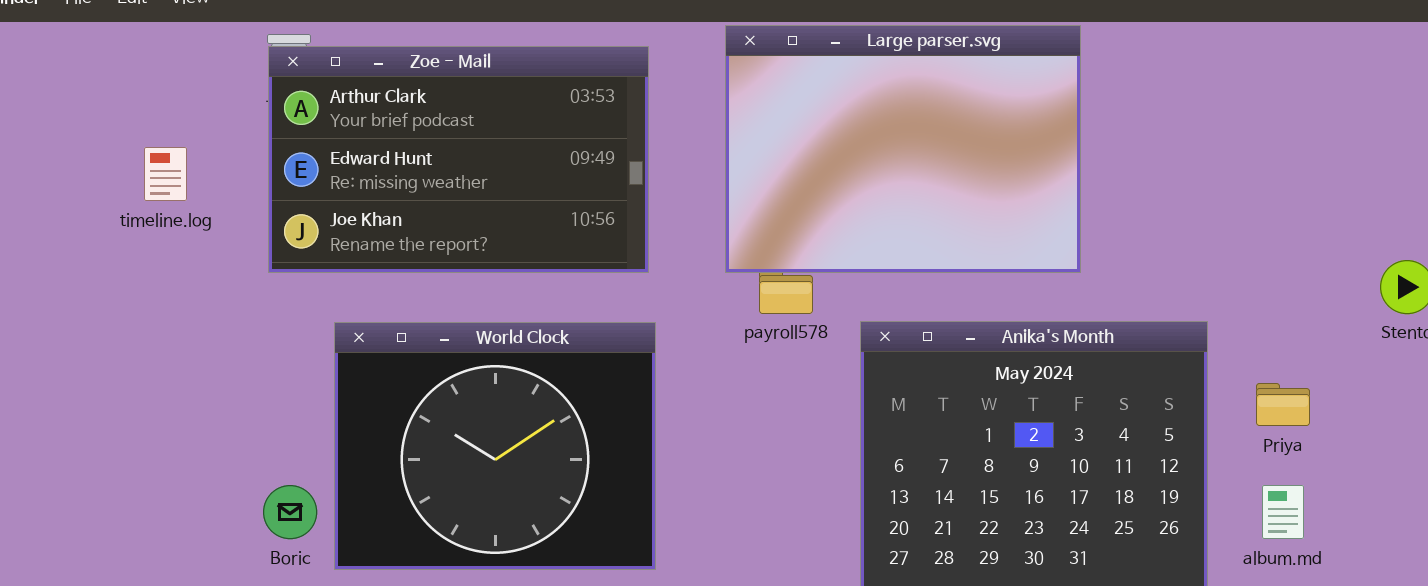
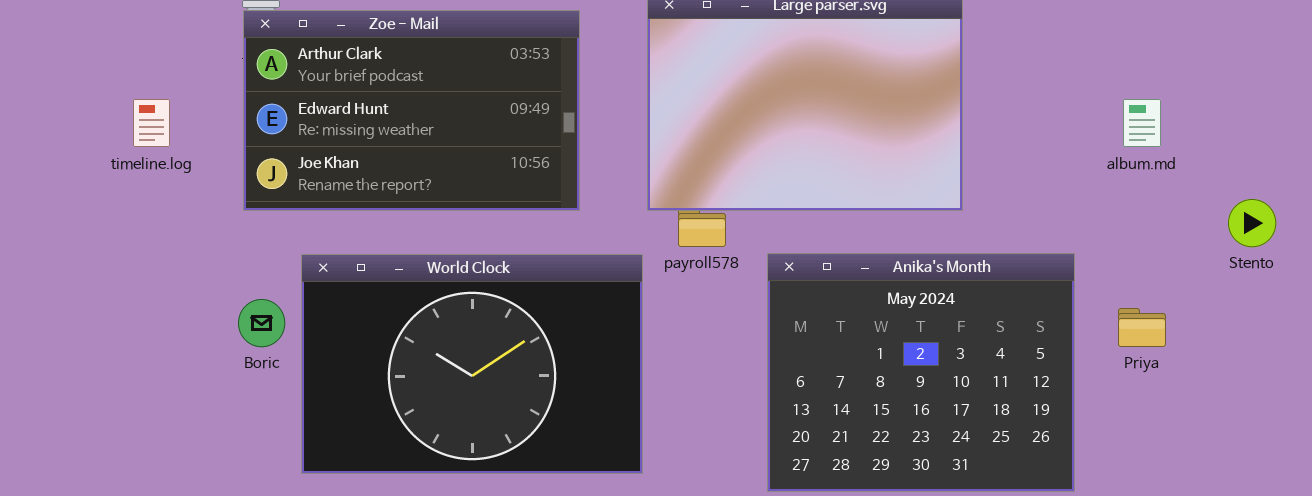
World Clock: [334,322,656,570] -> [301,254,643,474], resized
Boric: [263,485,317,539] -> [238,299,285,347], moved
album.md: [1262,485,1304,539] -> [1123,99,1161,147], moved

